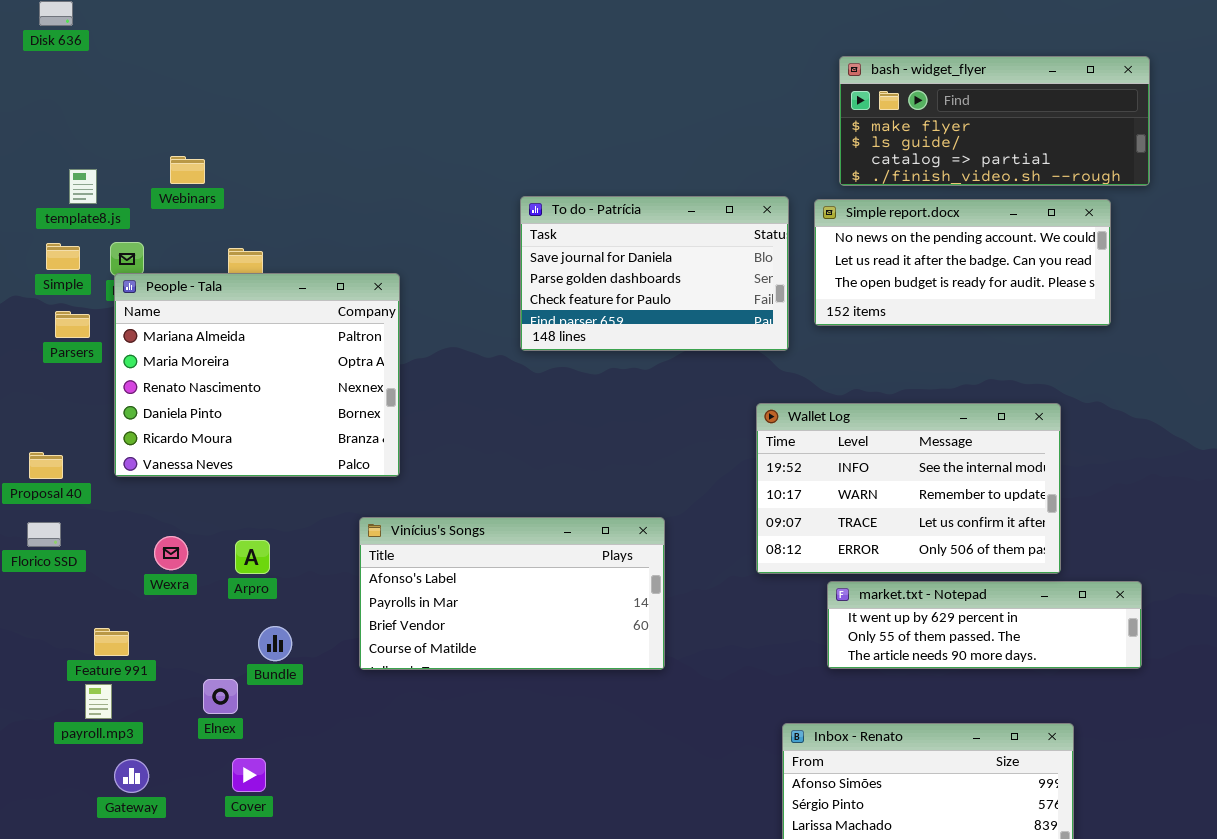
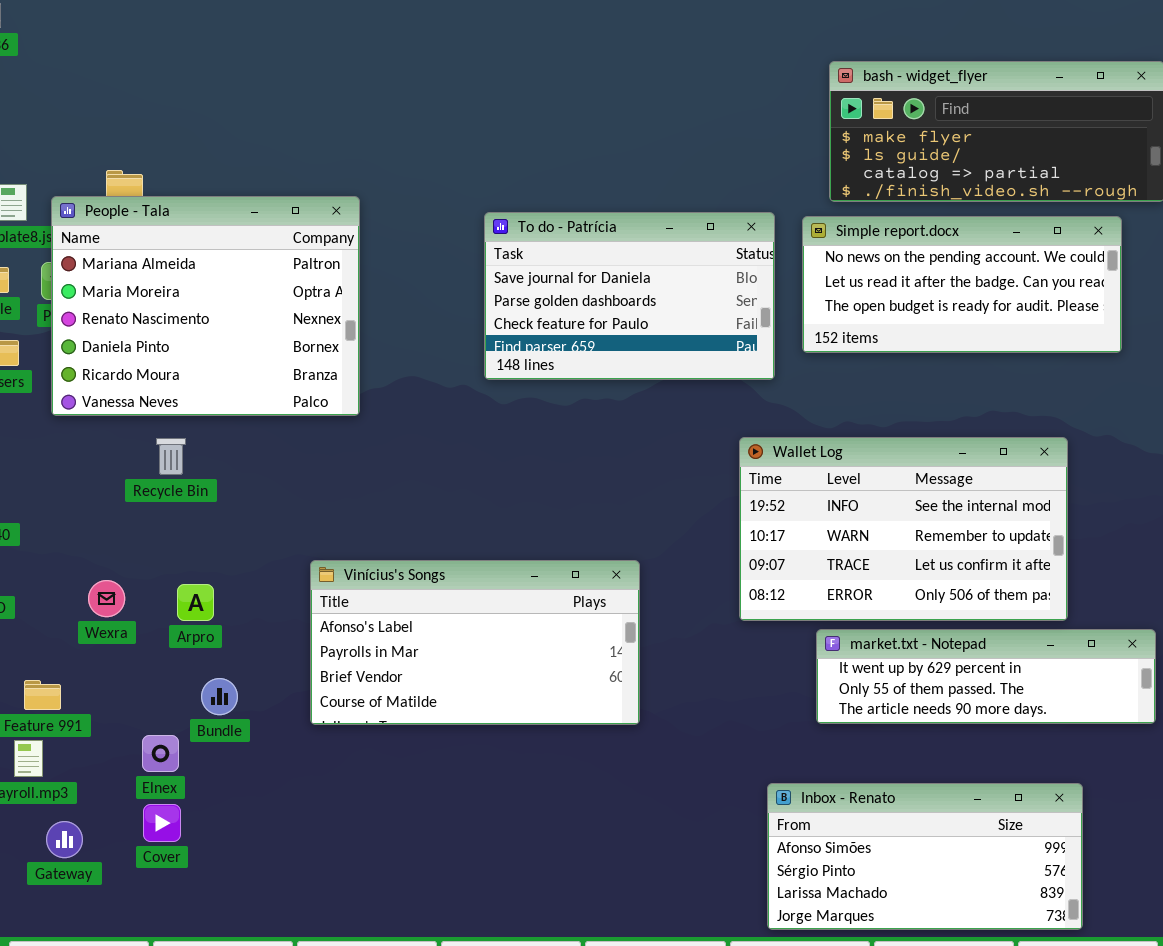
People - Tala: [114,273,400,477] -> [51,196,360,416], moved
Cover: [232,758,266,792] -> [143,804,181,842], moved

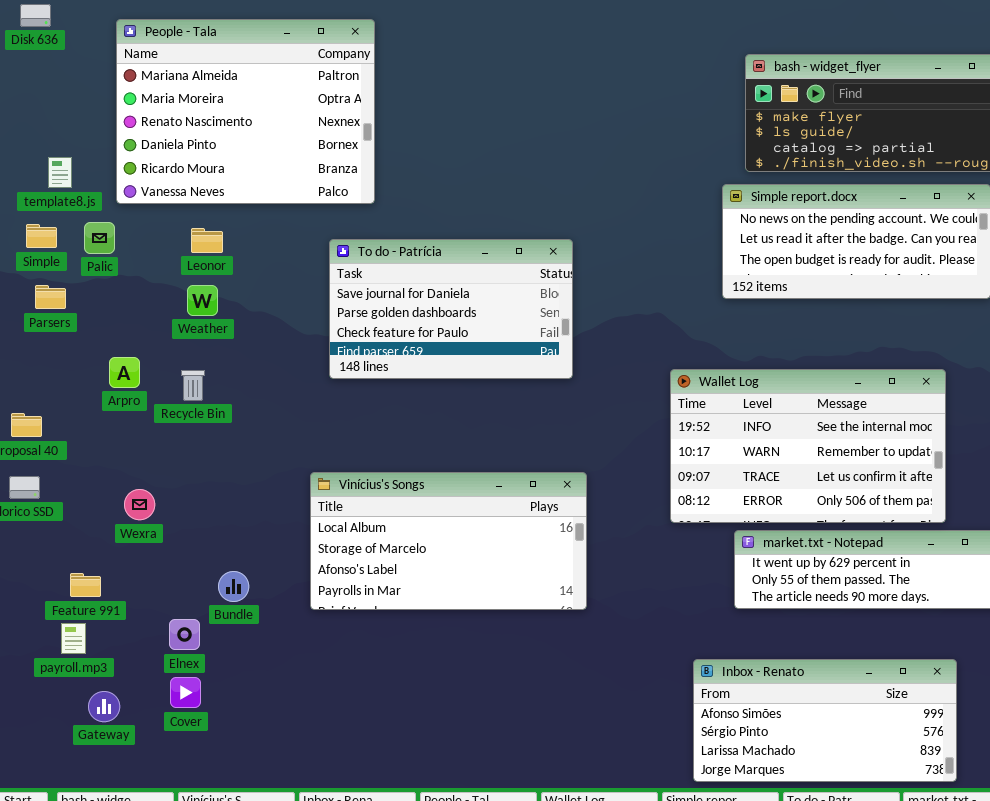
People - Tala: [51,196,360,416] -> [116,19,375,204], moved
To do - Patrícia: [484,212,775,380] -> [329,239,573,379], moved
Vinícius's Songs: [310,560,640,725] -> [310,472,587,610], scrolled up 2 rows
Arpro: [177,584,214,621] -> [109,357,140,388], moved

